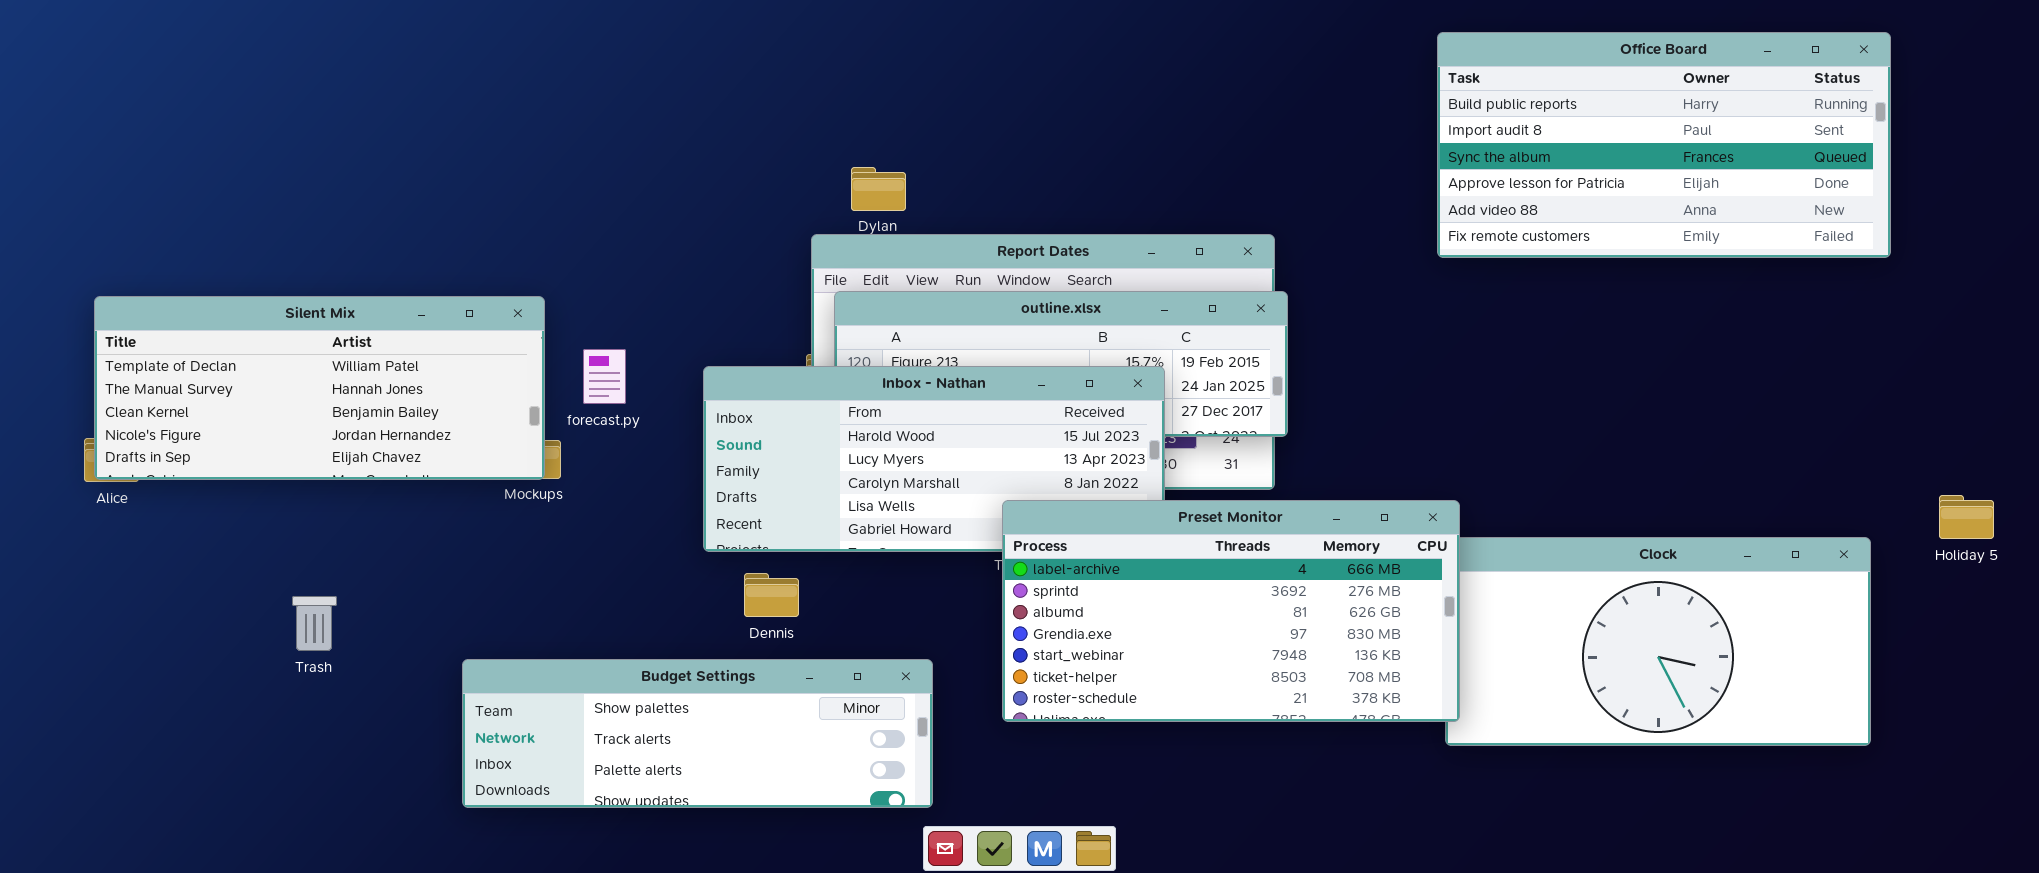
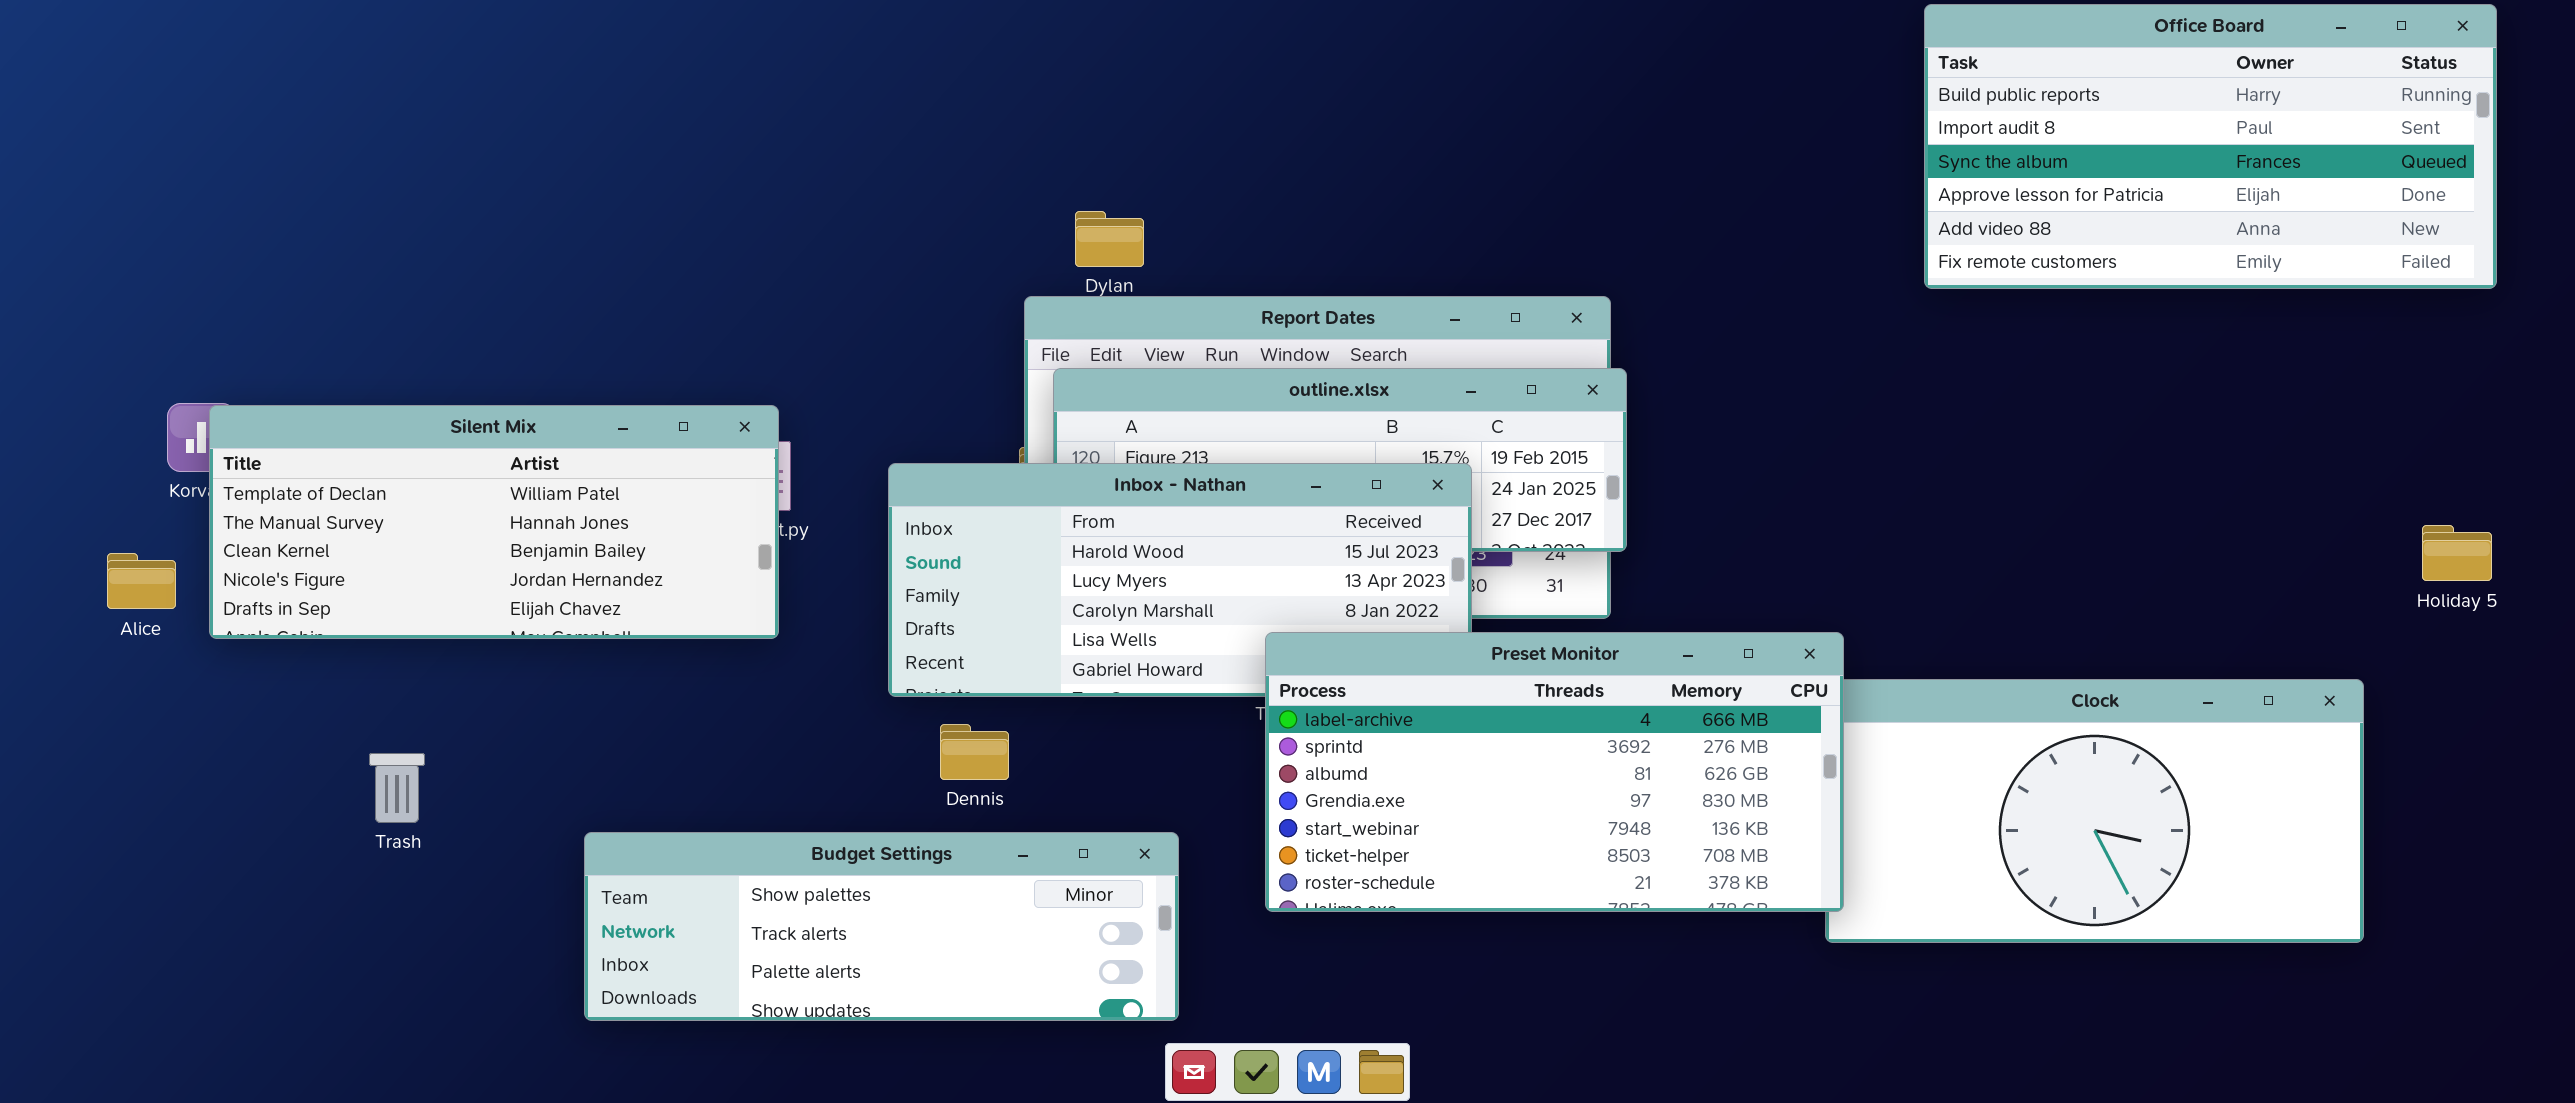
Office Board: [1437,32,1891,258] -> [1924,4,2497,289], moved
Silent Mix: [94,296,545,480] -> [209,405,779,639], moved
Holiday 5: [1939,495,1994,539] -> [2422,525,2492,581], moved

